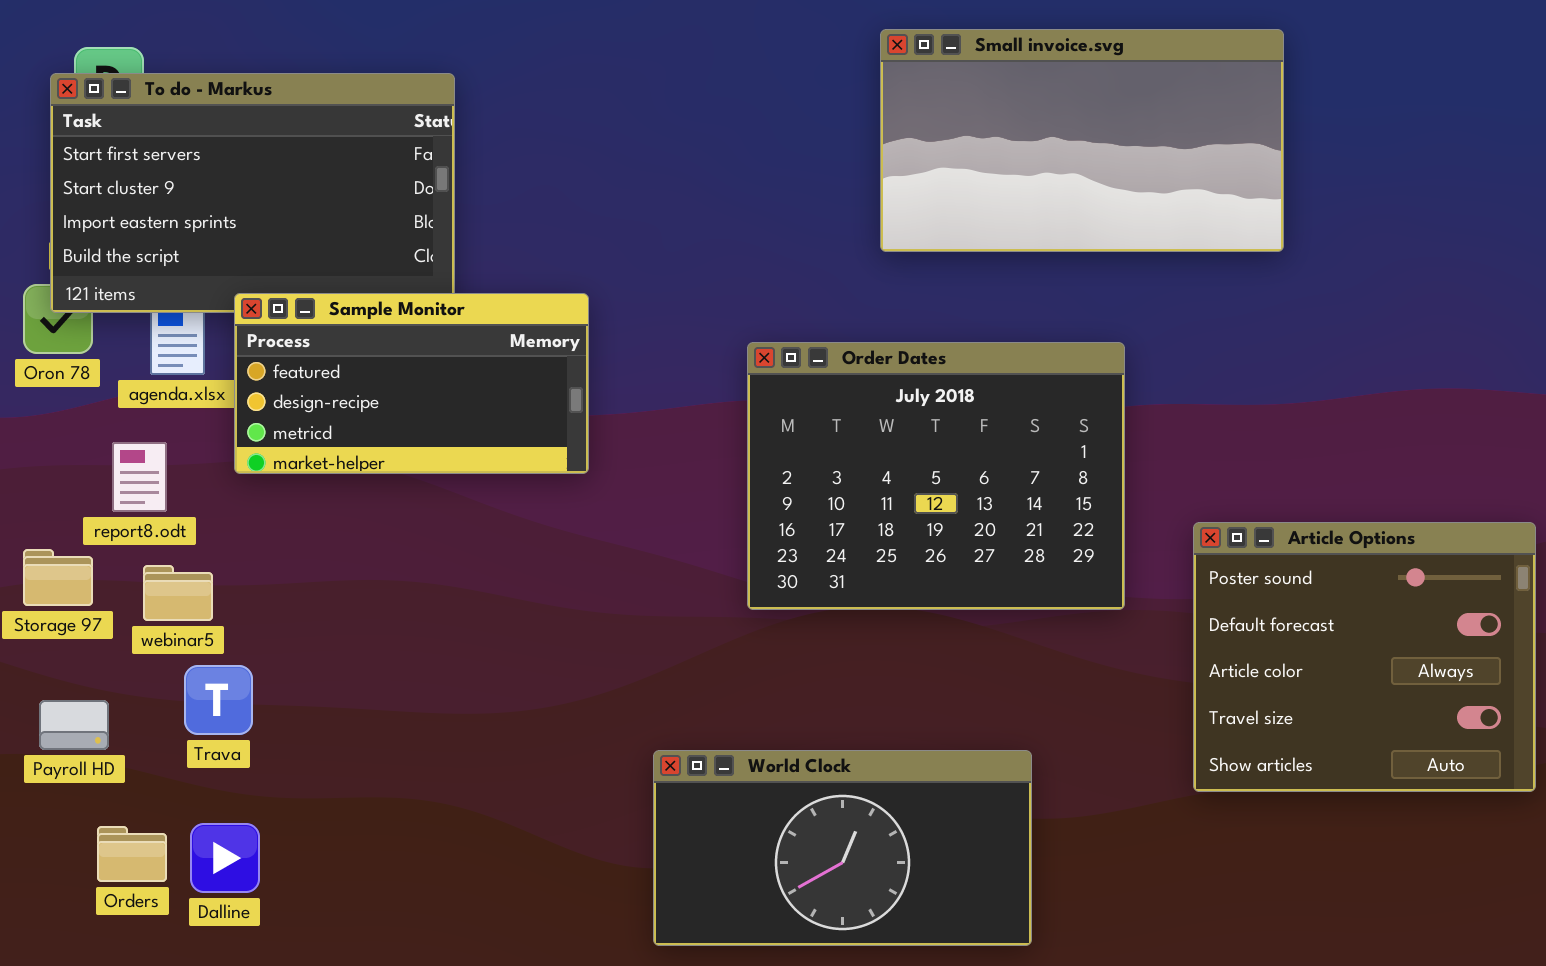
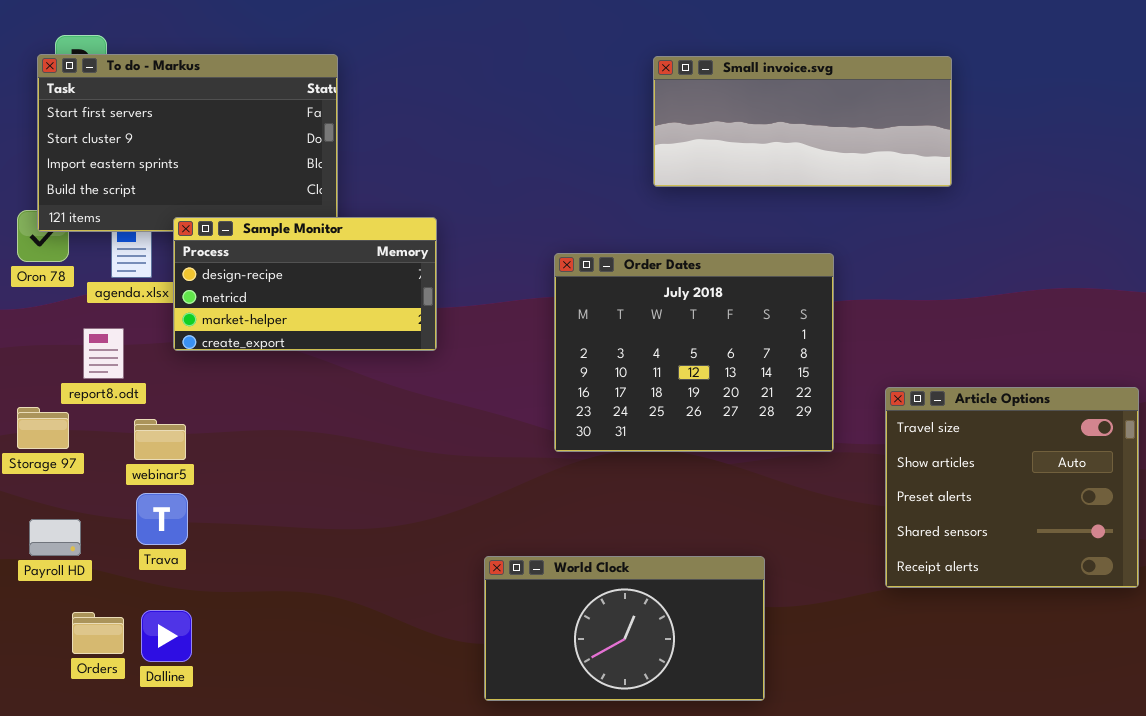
Small invoice.svg: [880,29,1284,252] -> [653,56,952,187], resized
Sample Monitor: [234,293,589,474] -> [173,217,437,351], scrolled down 1 row
Article Options: [1193,522,1536,792] -> [885,387,1139,588], scrolled down 3 rows
webinar5: [143,565,213,621] -> [134,419,186,460], moved

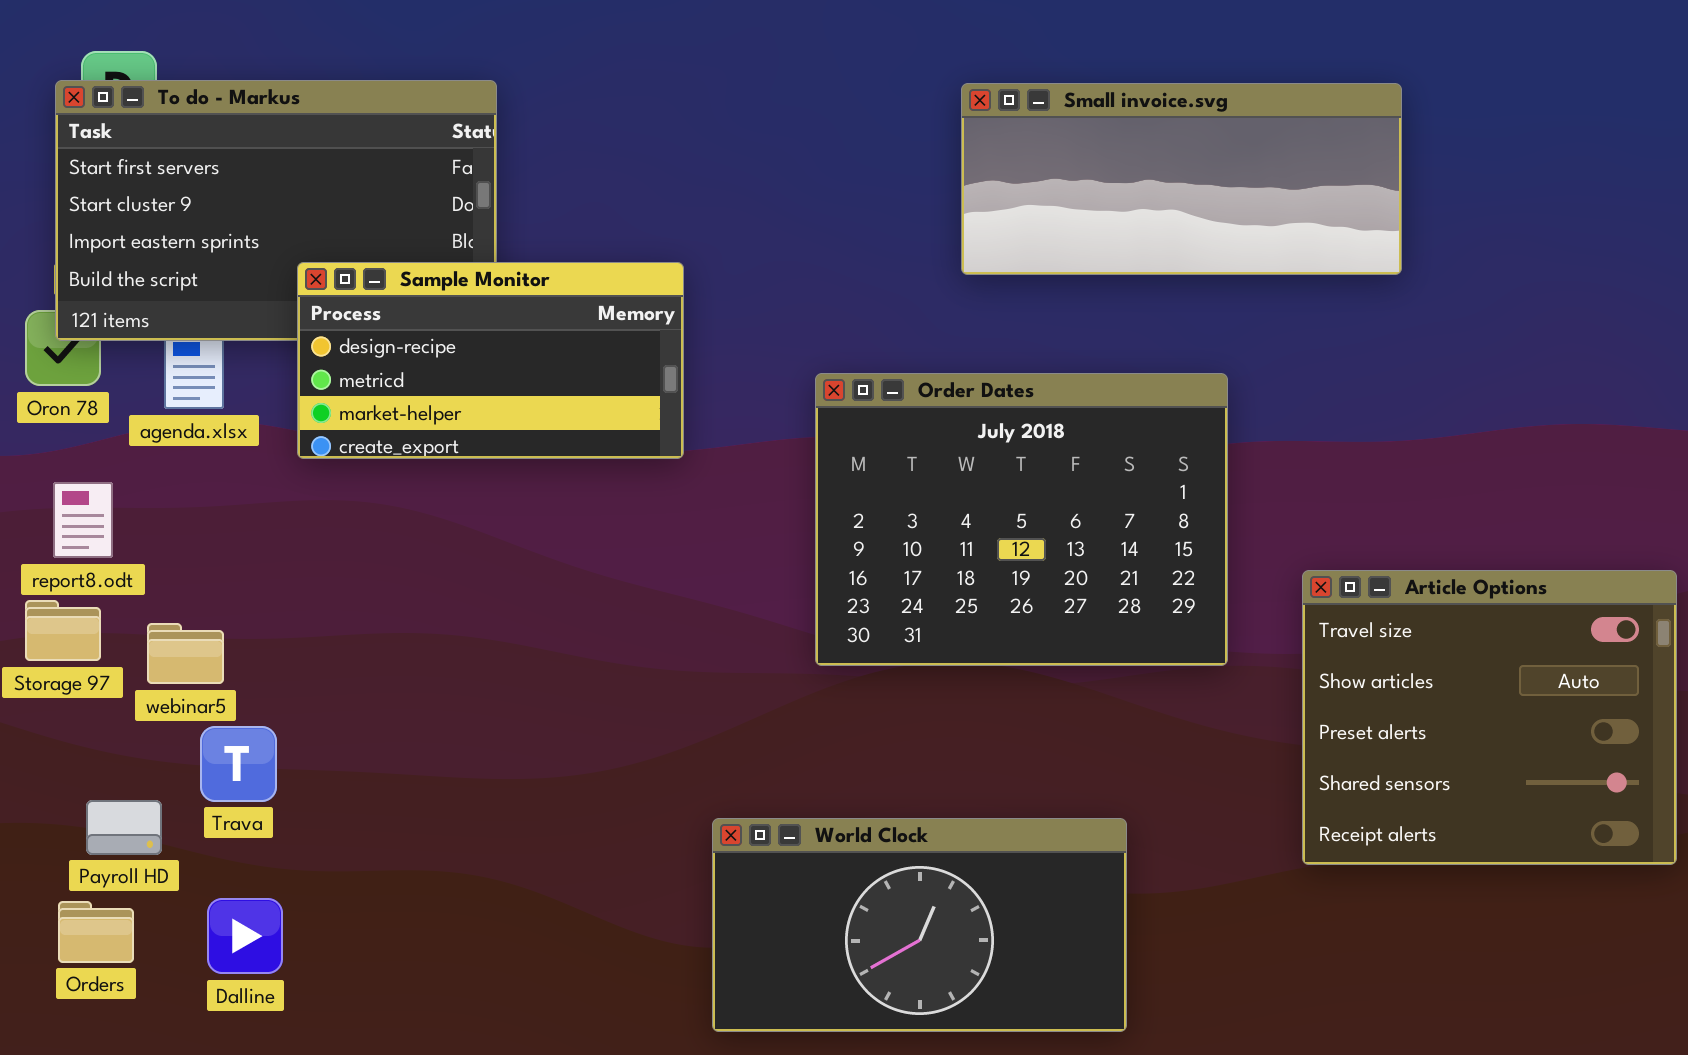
Sample Monitor: [173,217,437,351] -> [297,262,684,459], moved
report8.odt: [83,328,124,379] -> [53,482,113,558], moved
webinar5: [134,419,186,460] -> [147,623,224,684], moved
Payroll HD: [29,519,81,556] -> [86,800,162,855], moved
Orders: [72,612,124,654] -> [58,901,134,963], moved

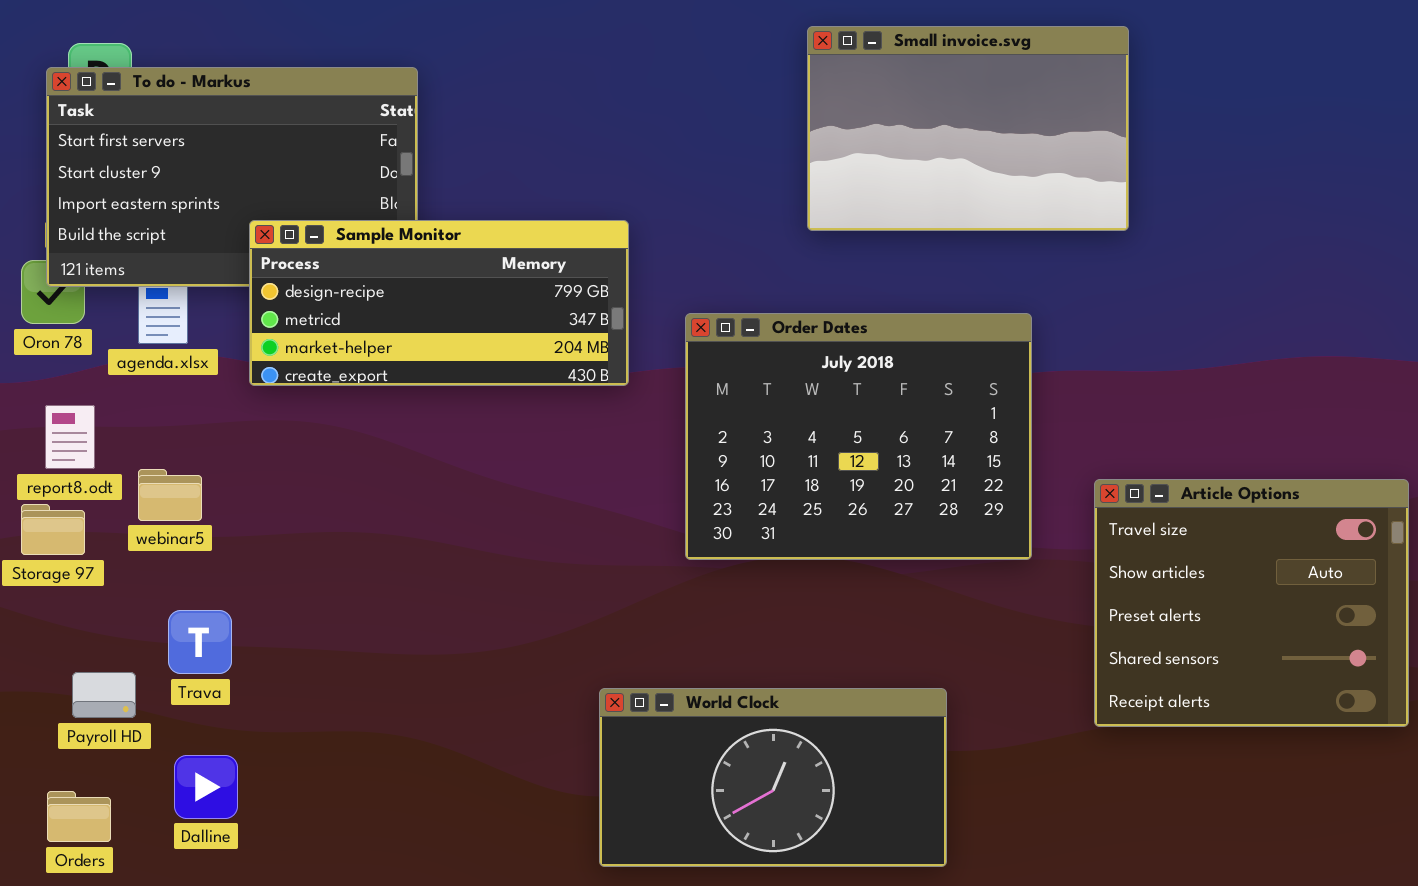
Small invoice.svg: [961,83,1402,275] -> [807,26,1129,231], resized
Sample Monitor: [297,262,684,459] -> [249,220,629,386], resized
webinar5: [147,623,224,684] -> [138,469,202,521], moved
Orders: [58,901,134,963] -> [47,791,111,842], moved

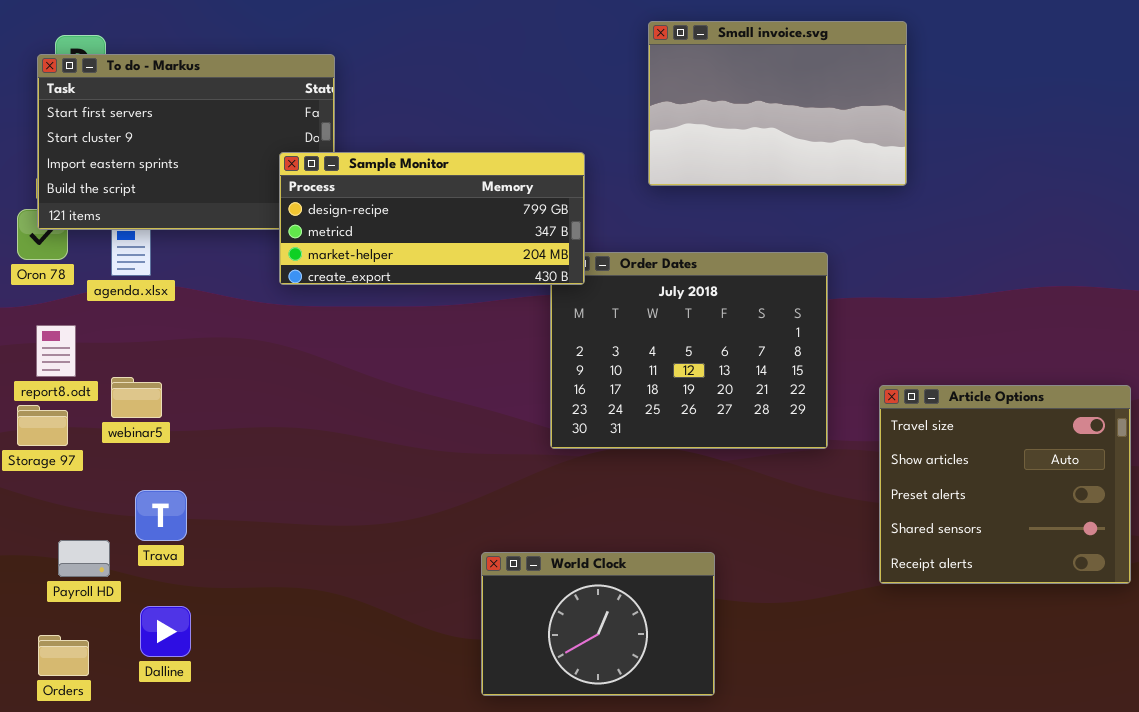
Sample Monitor: [249,220,629,386] -> [279,152,585,285], moved
World Clock: [599,688,947,867] -> [481,552,715,696], resized

